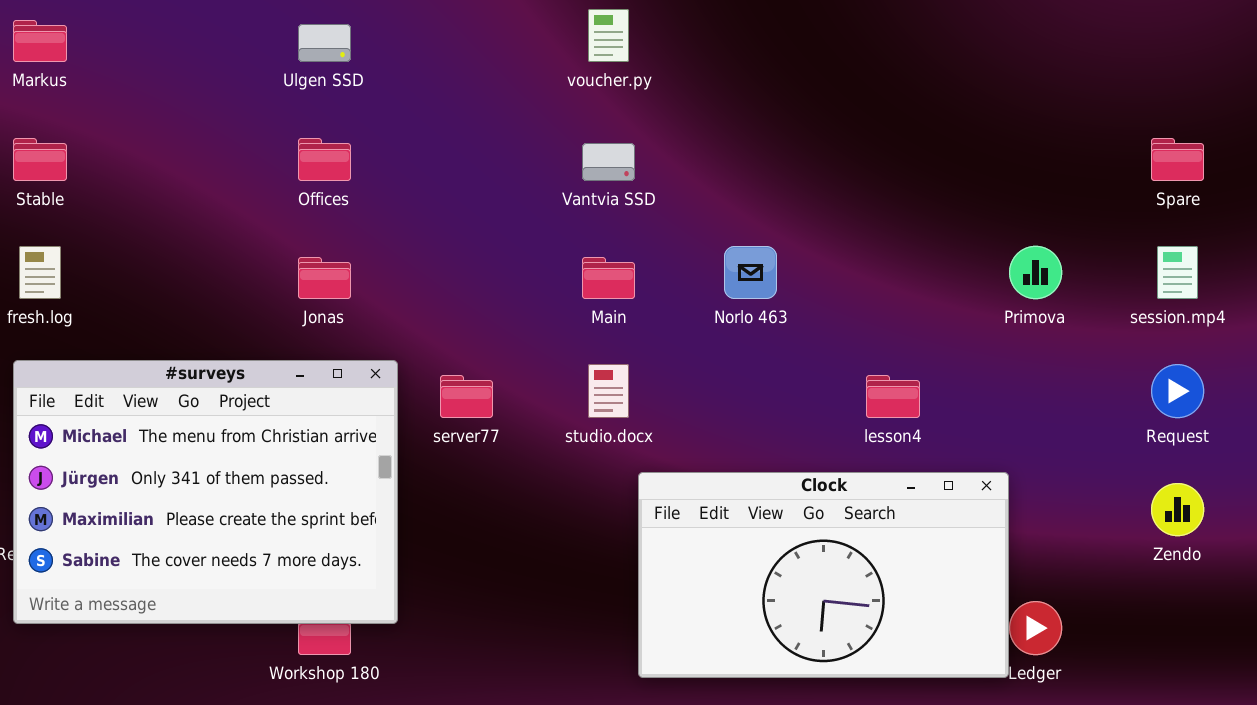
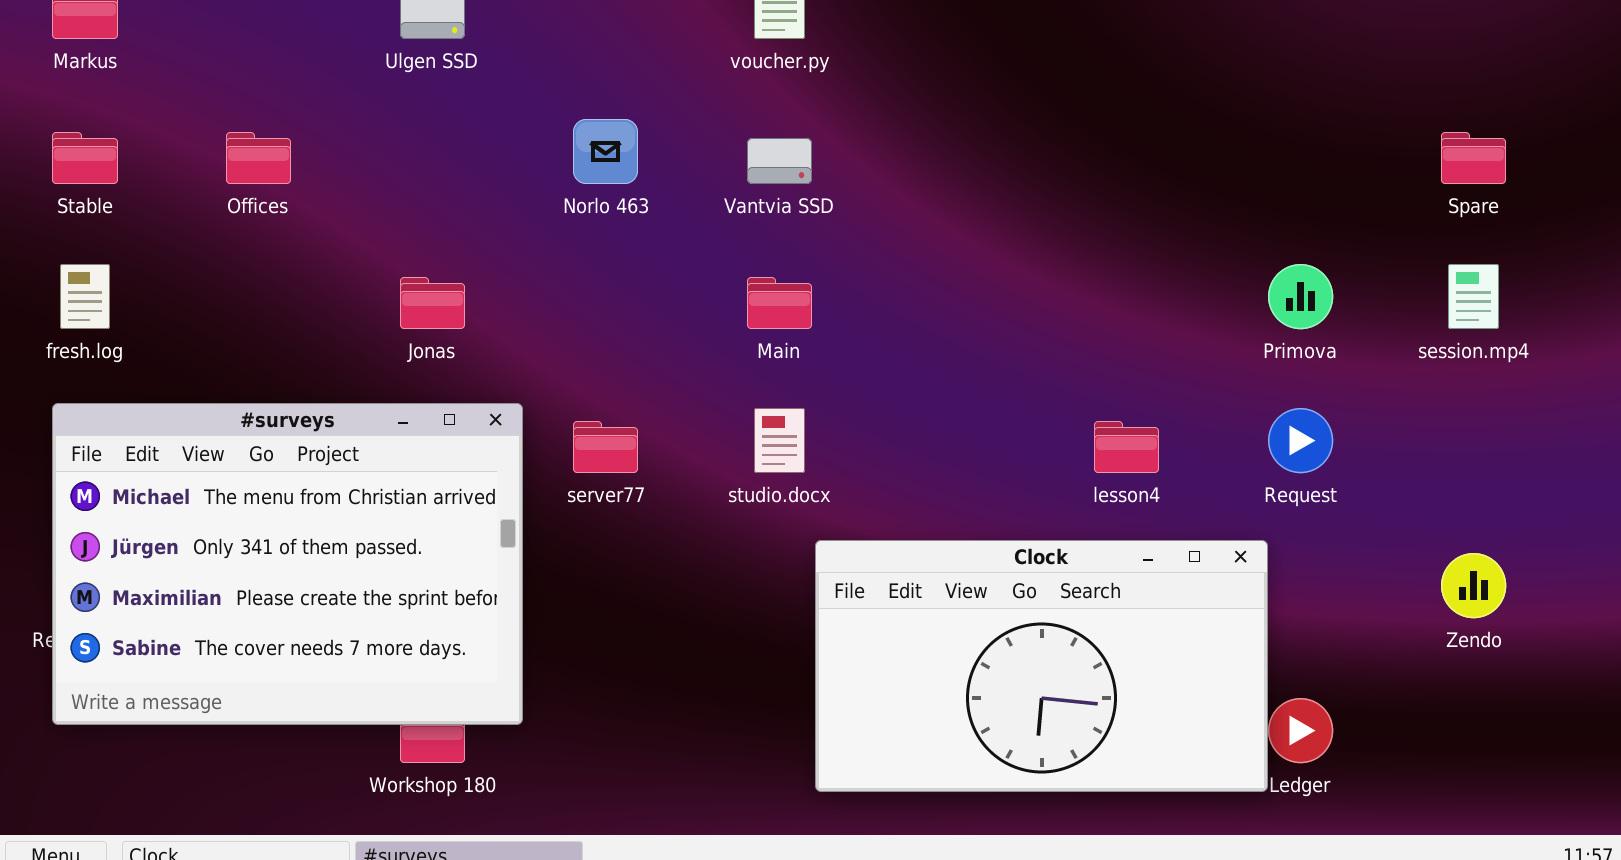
Offices: [298,138,351,181] -> [226,132,291,184], moved
Norlo 463: [724,246,777,299] -> [573,119,638,184], moved
Request: [1151,364,1204,418] -> [1268,408,1333,473], moved

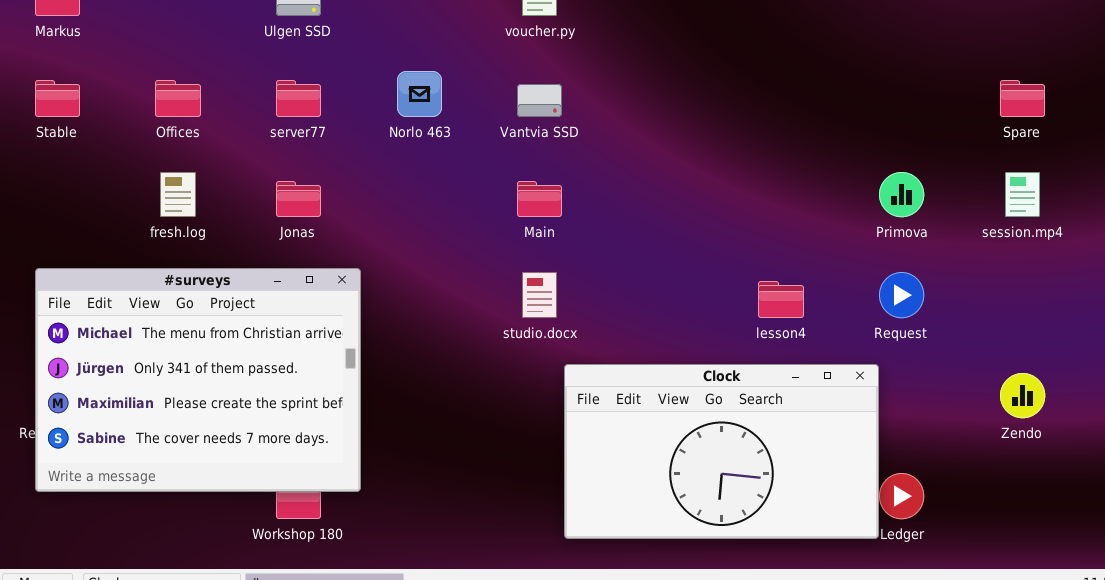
fresh.log: [60,264,110,329] -> [160,172,196,217], moved
server77: [573,421,638,473] -> [276,80,321,117], moved

